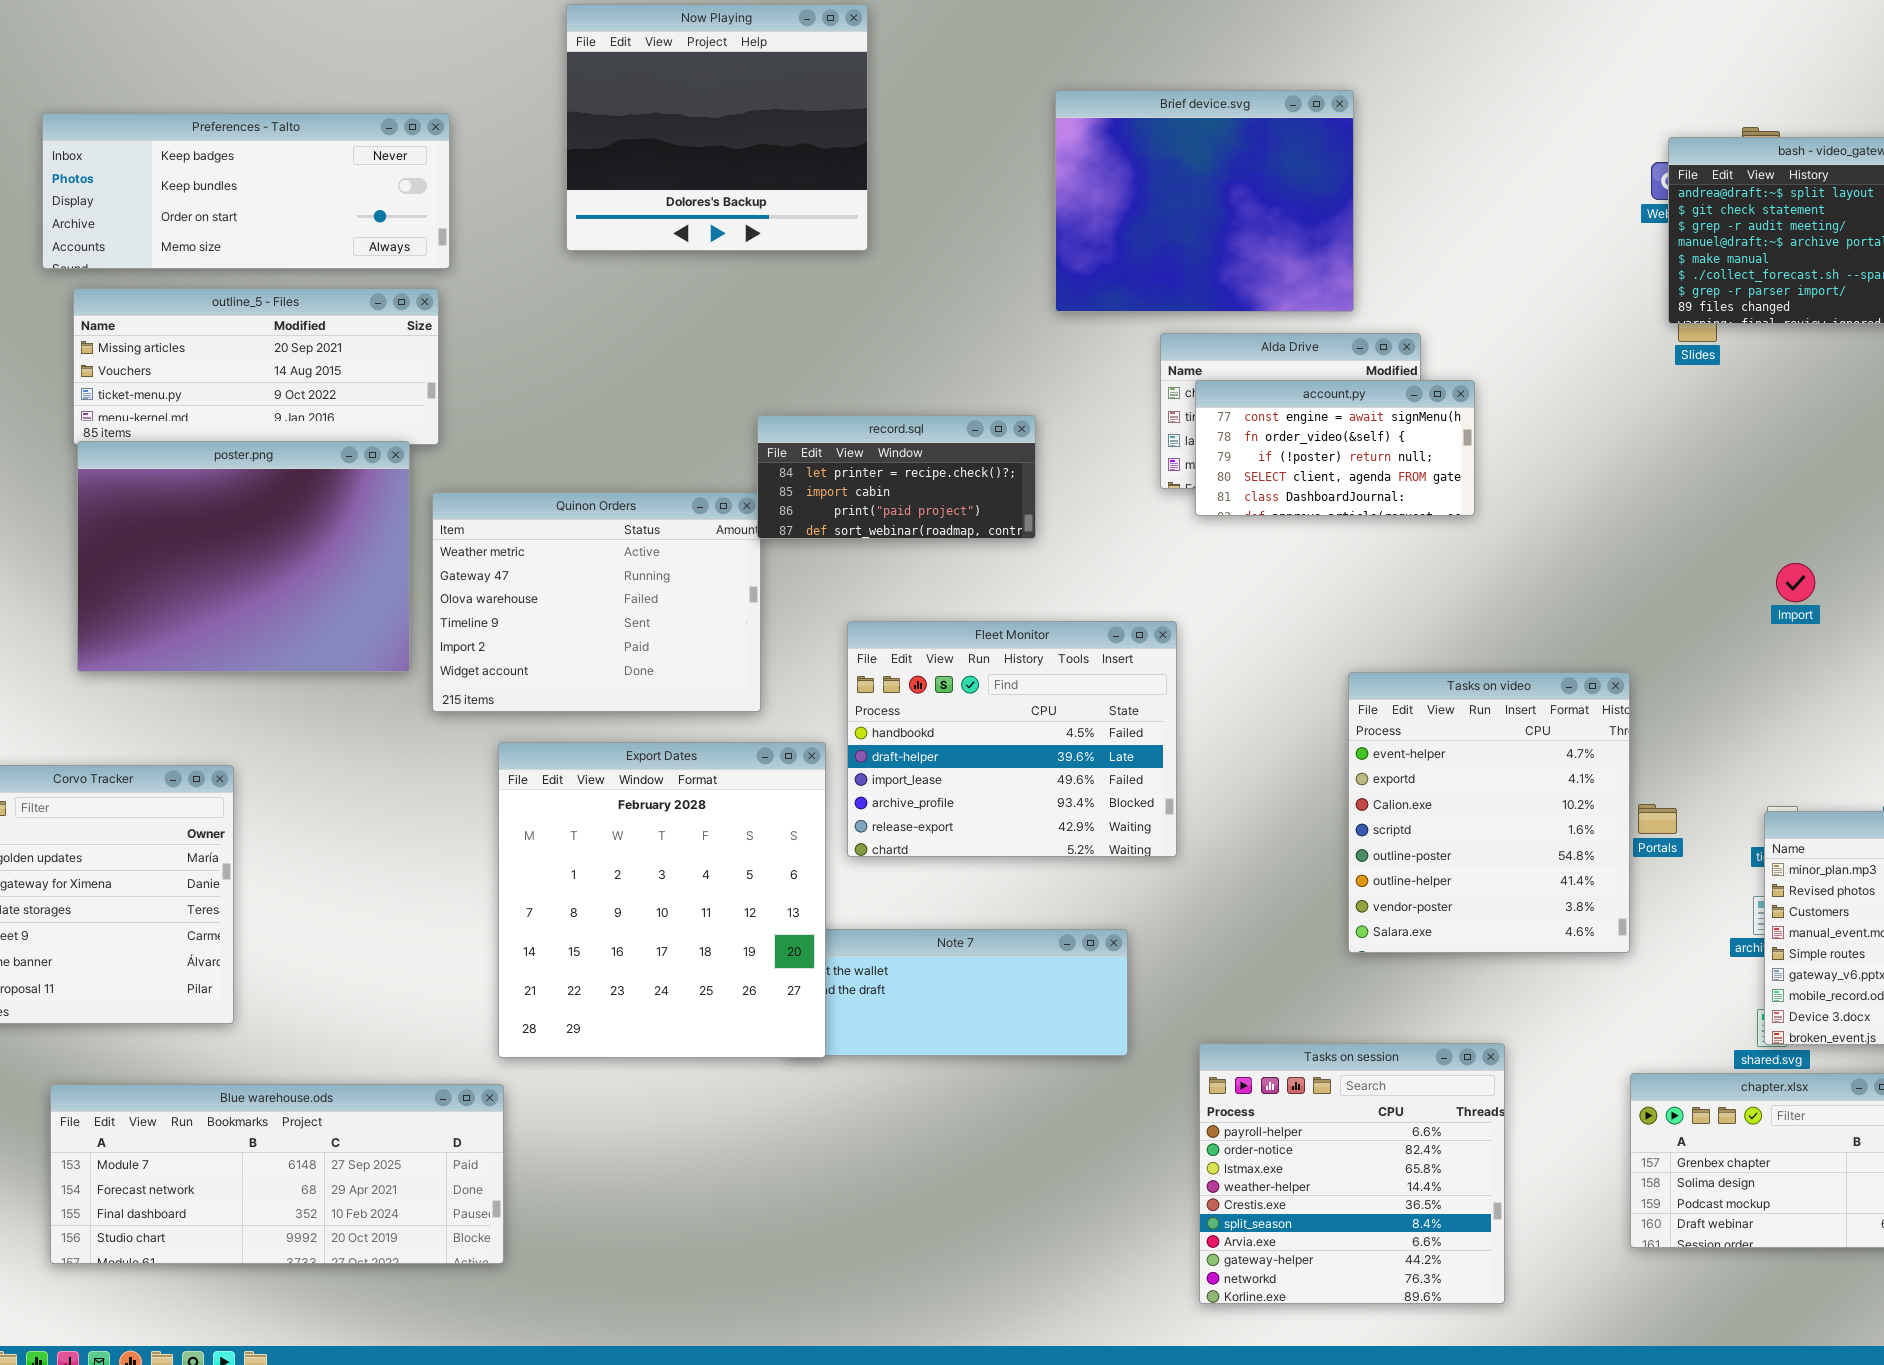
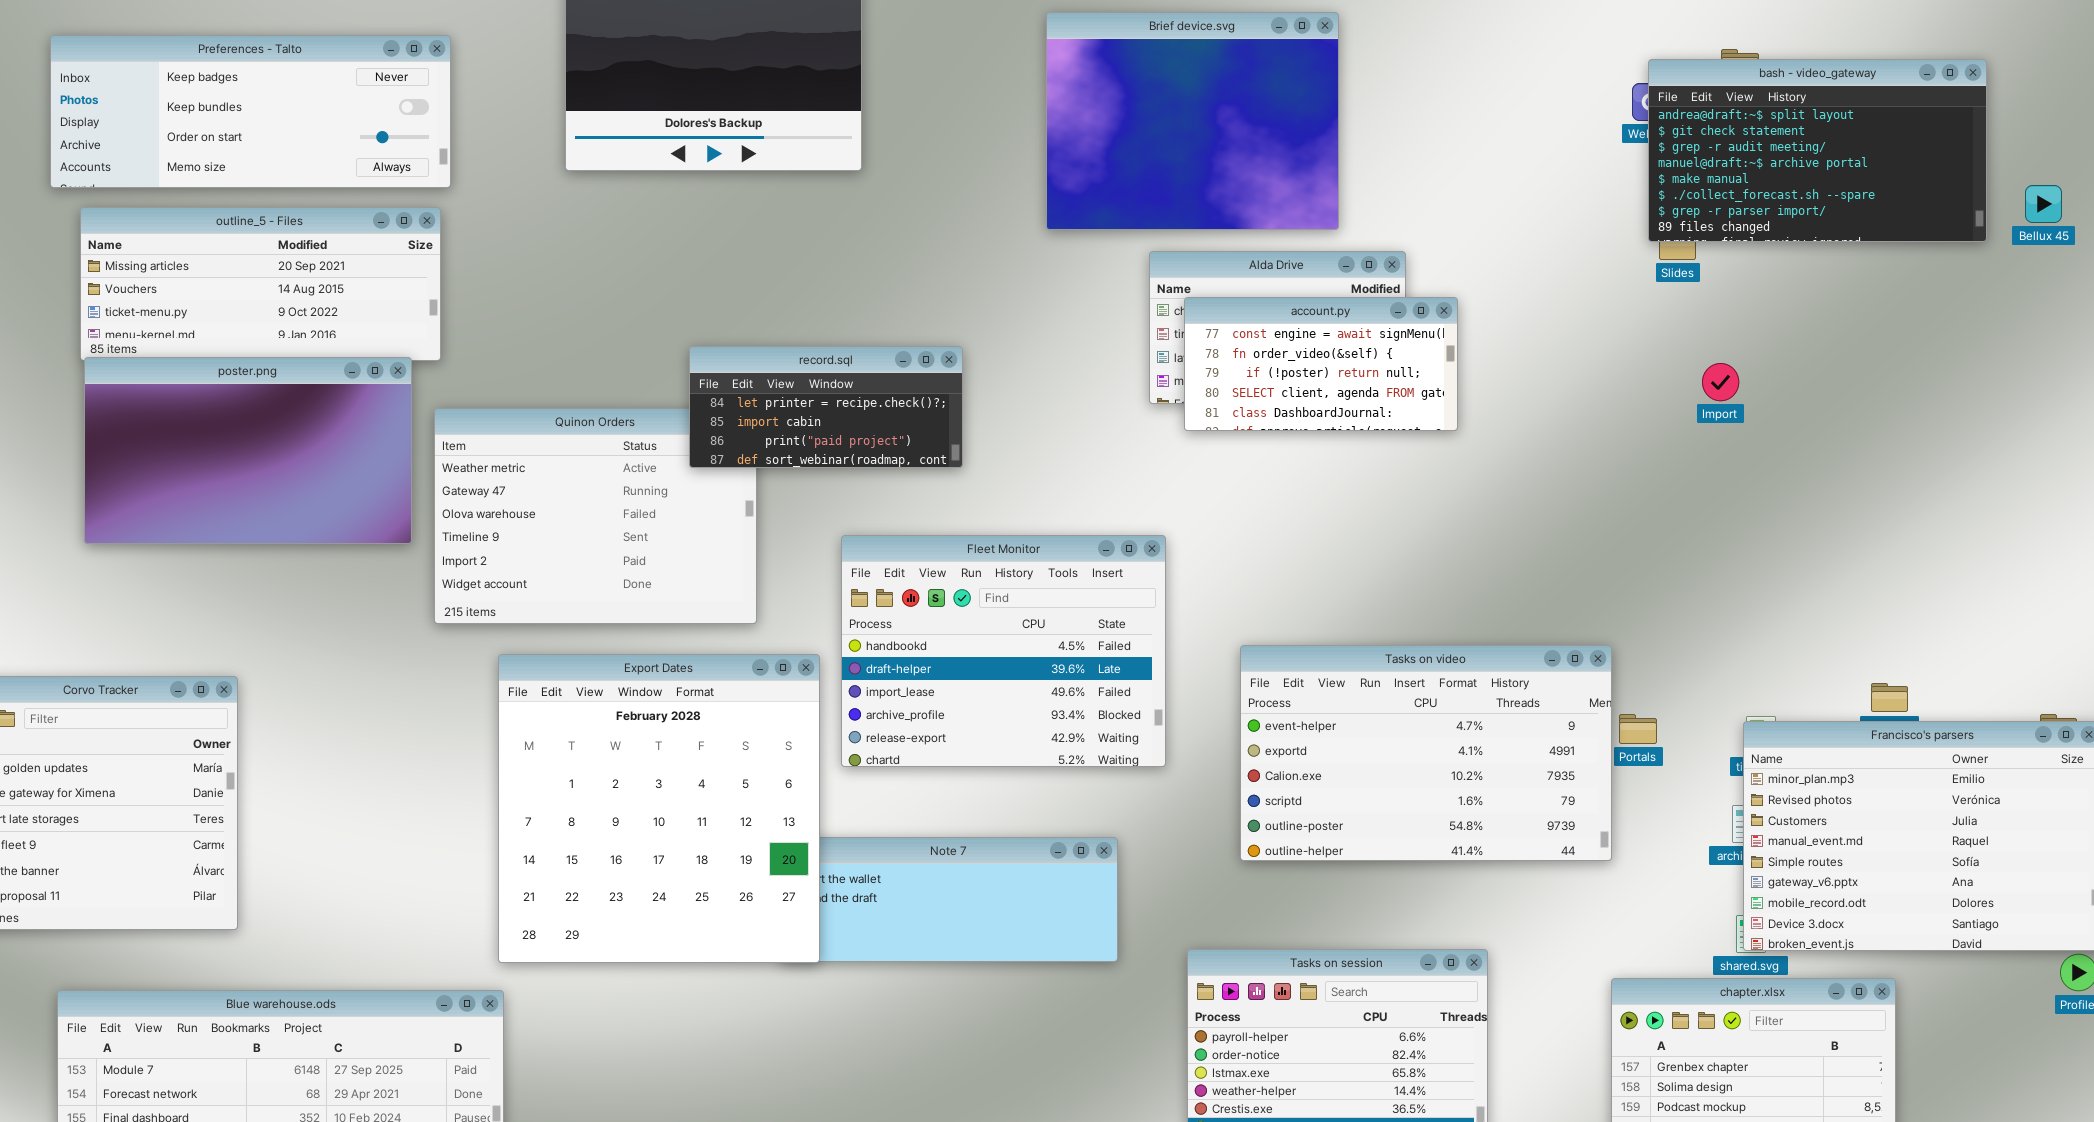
record.sql: [757,415,1036,539] -> [689,346,963,468], moved
poster.png: [77,441,410,672] -> [84,357,412,544], resized
Import: [1776,563,1815,602] -> [1702,363,1739,401], moved
Tasks on video: [1348,672,1630,953] -> [1240,645,1612,861], resized

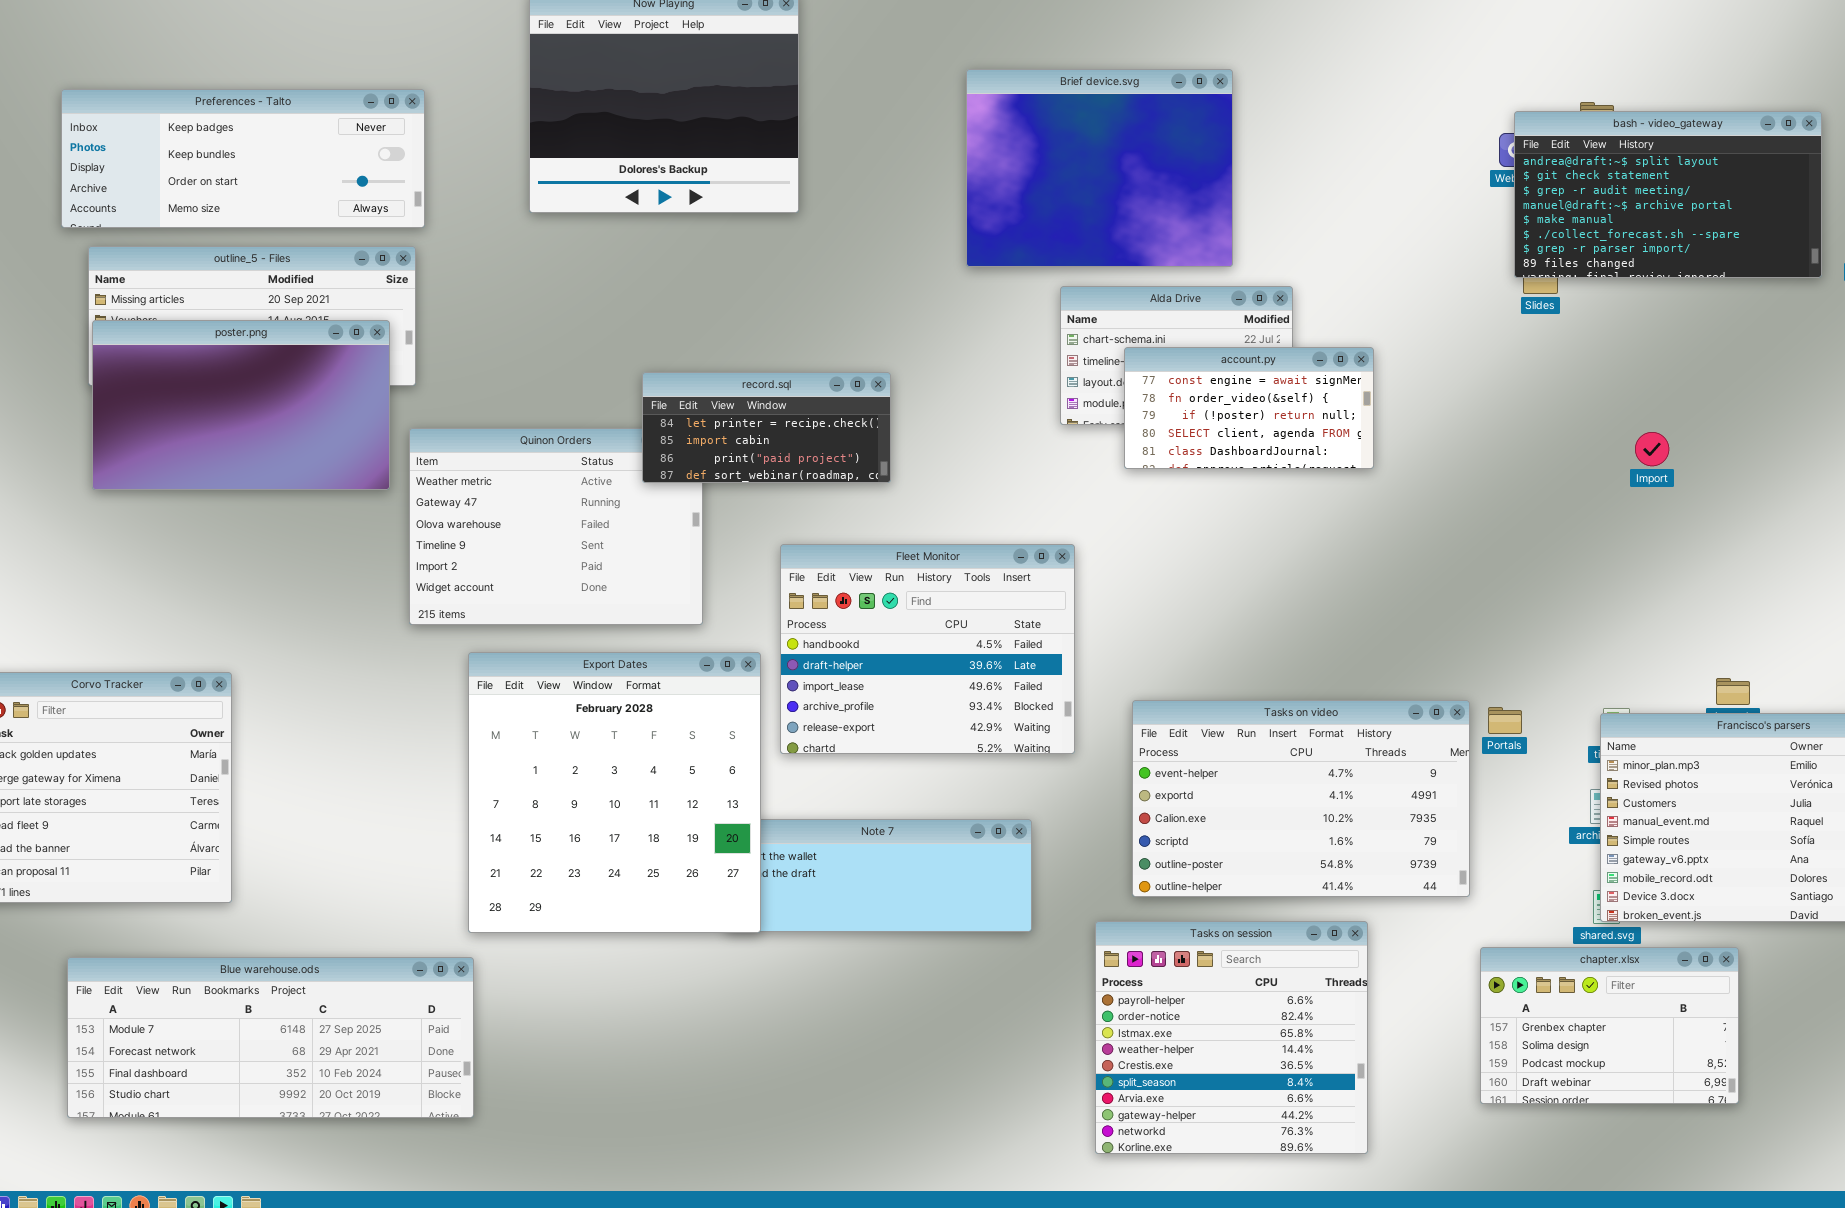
account.py: [1184,297,1458,431] -> [1124,347,1374,469], moved
poster.png: [84,357,412,544] -> [92,320,390,490], moved
Import: [1702,363,1739,401] -> [1635,432,1669,466], moved
Tasks on video: [1240,645,1612,861] -> [1132,700,1470,897], moved

